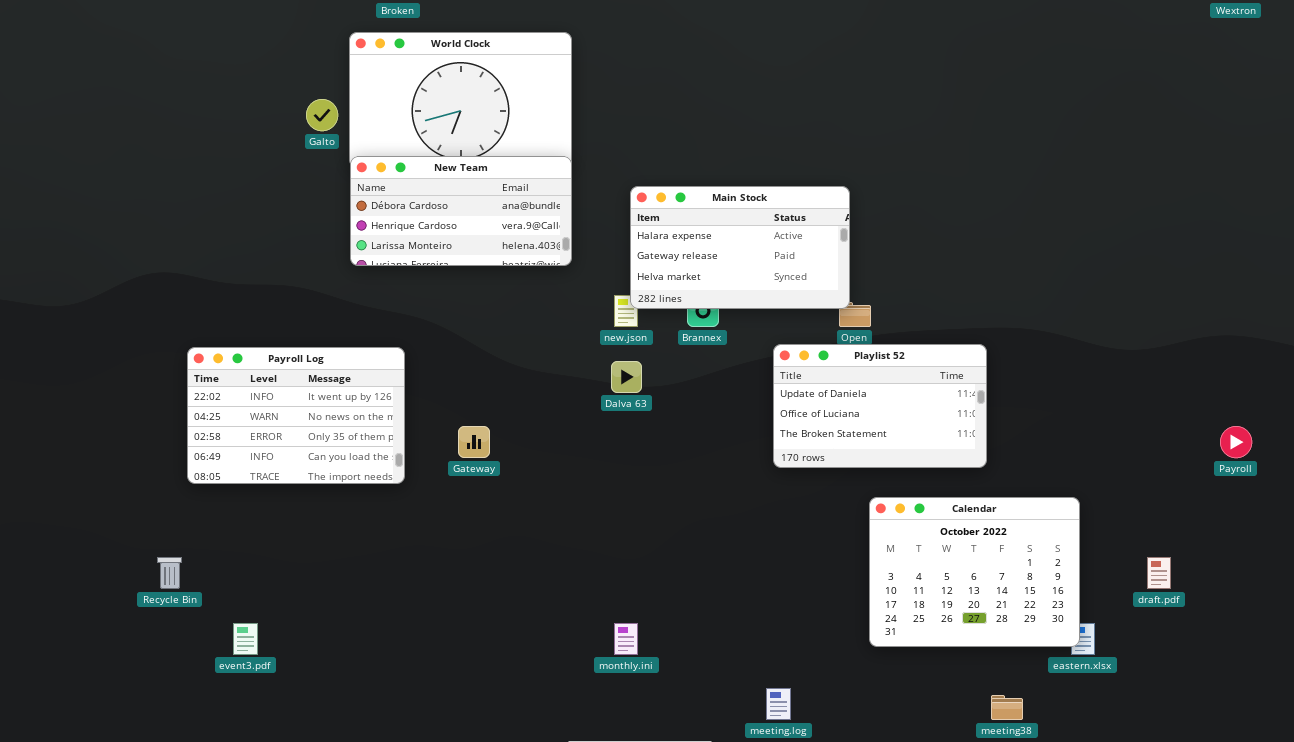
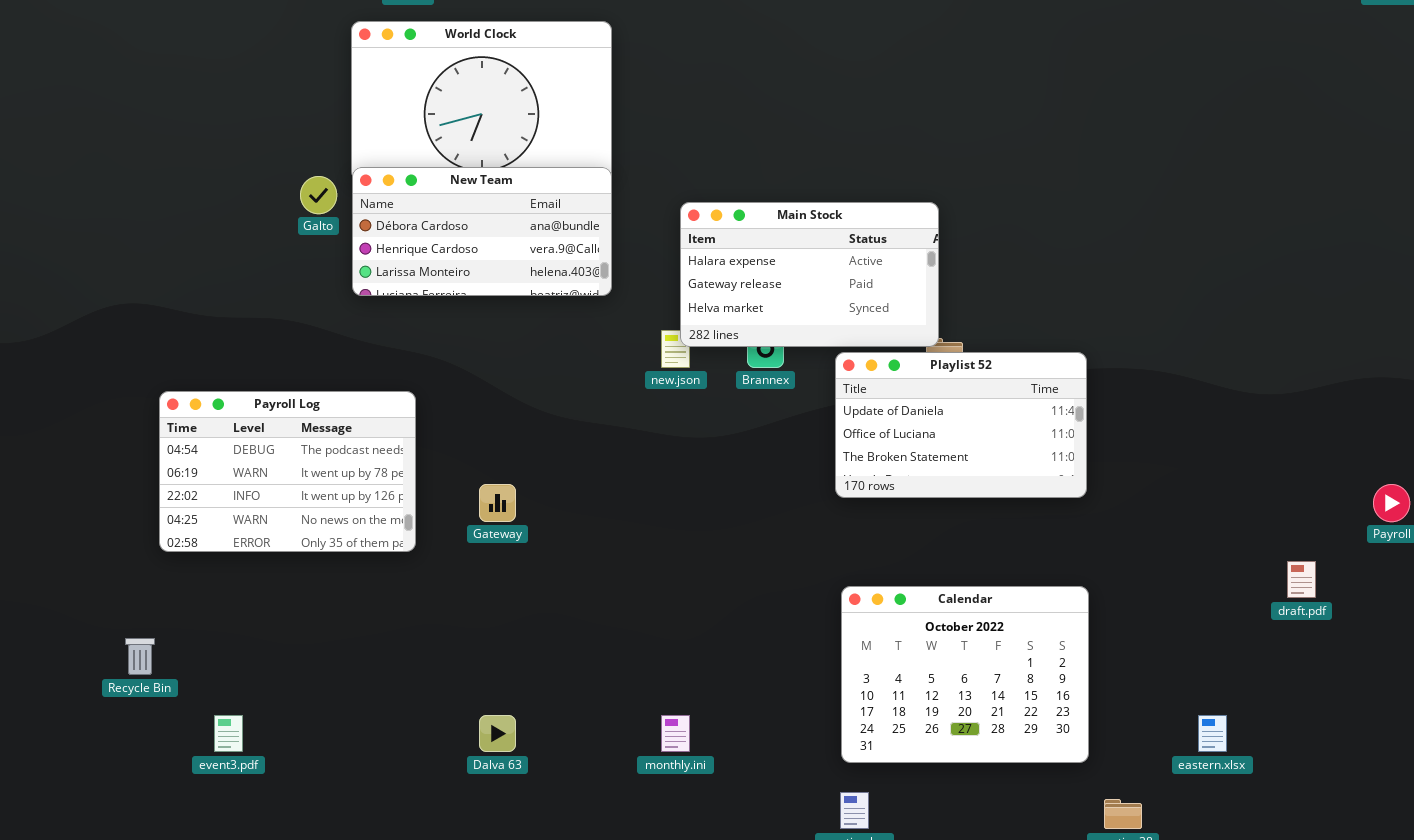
Galto: [306,99,338,131] -> [300,176,337,214], moved
Playlist 52: [773,344,987,468] -> [835,352,1087,498], moved
Payroll Log: [187,347,405,484] -> [159,391,416,552], scrolled up 2 rows
Dalva 63: [611,361,642,393] -> [479,715,516,752], moved
Calendar: [869,497,1080,647] -> [841,586,1089,763], moved
draft.pdf: [1147,557,1171,589] -> [1287,561,1316,598], moved

